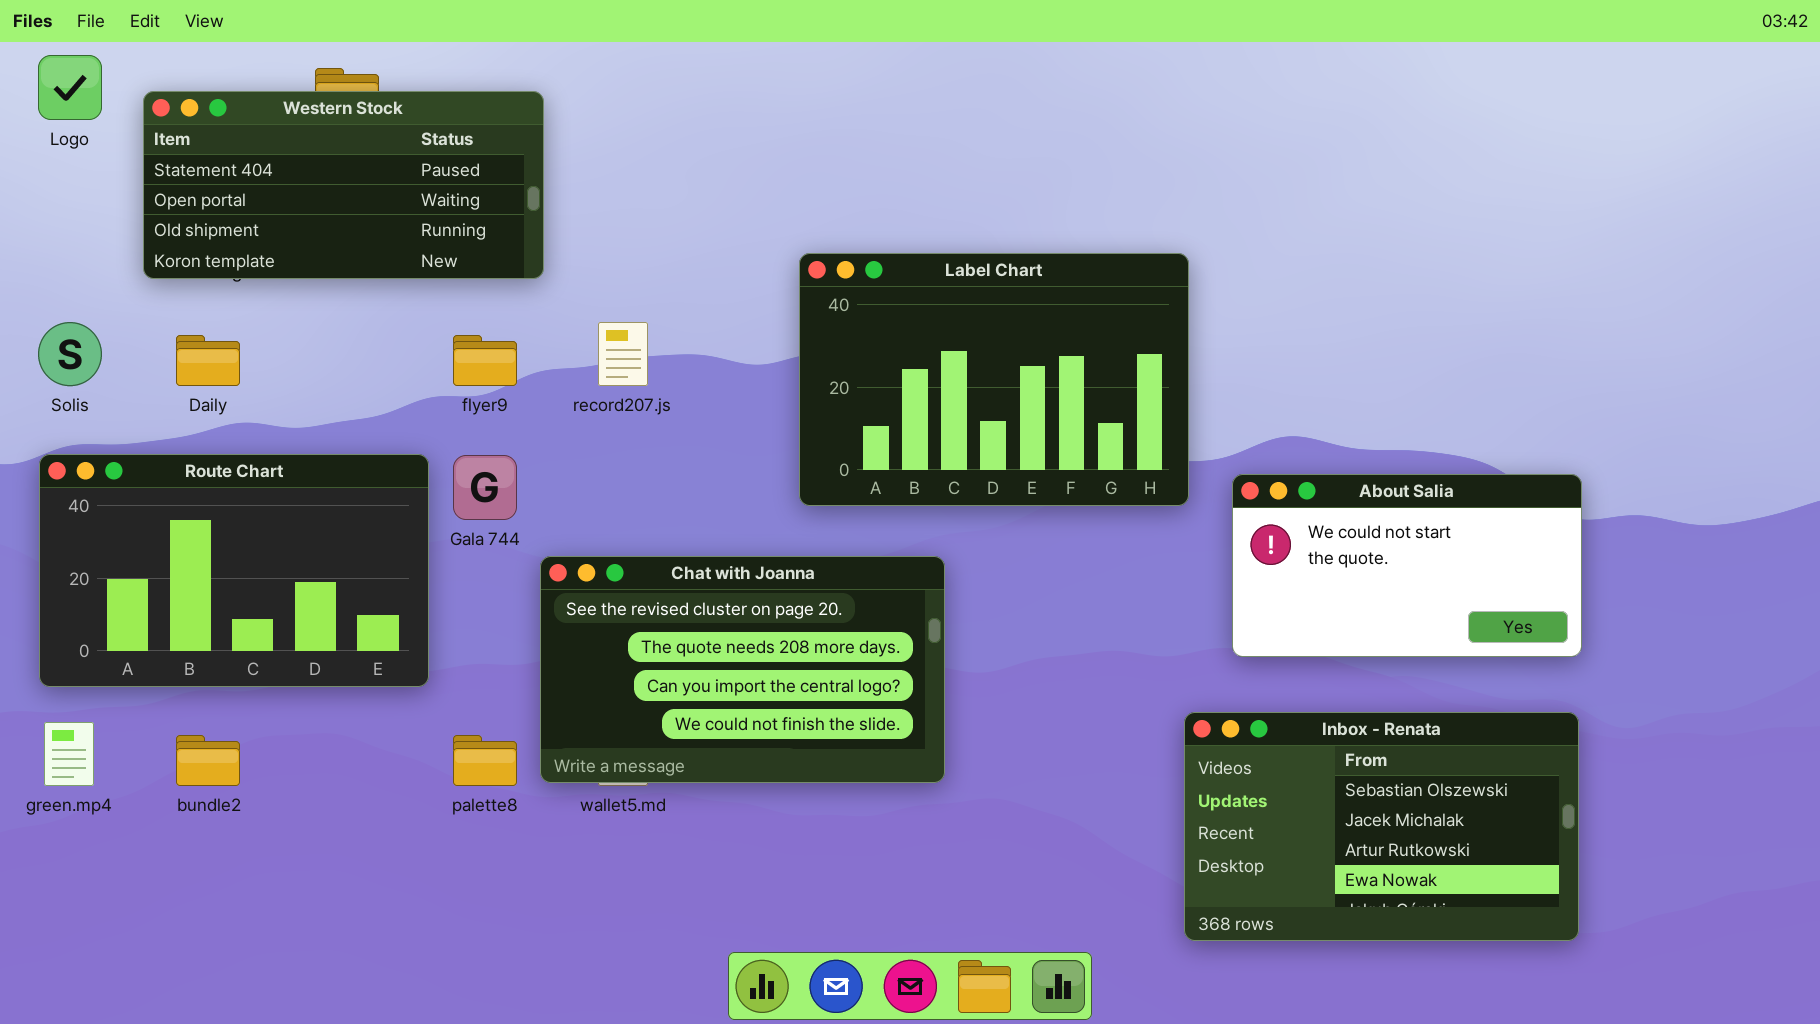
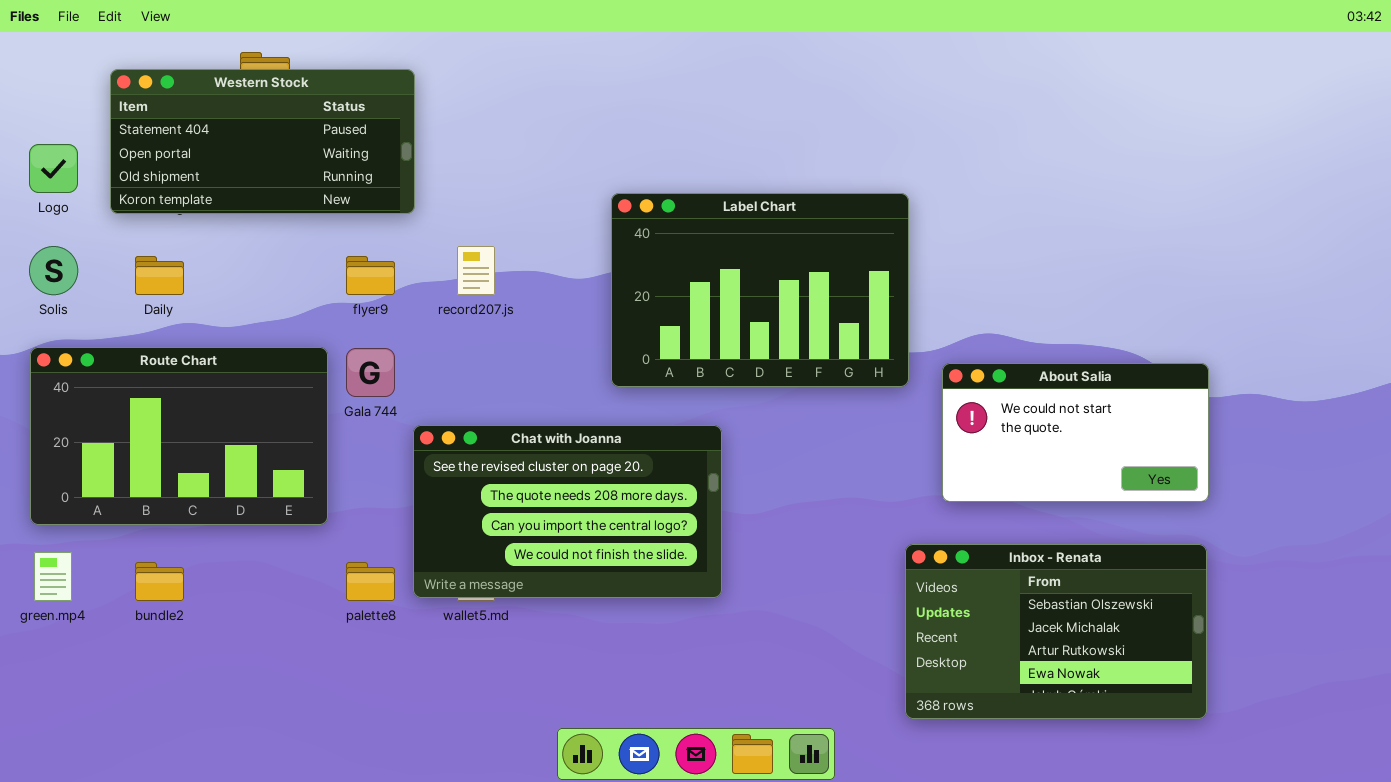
Logo: [38,55,102,120] -> [29,144,78,193], moved

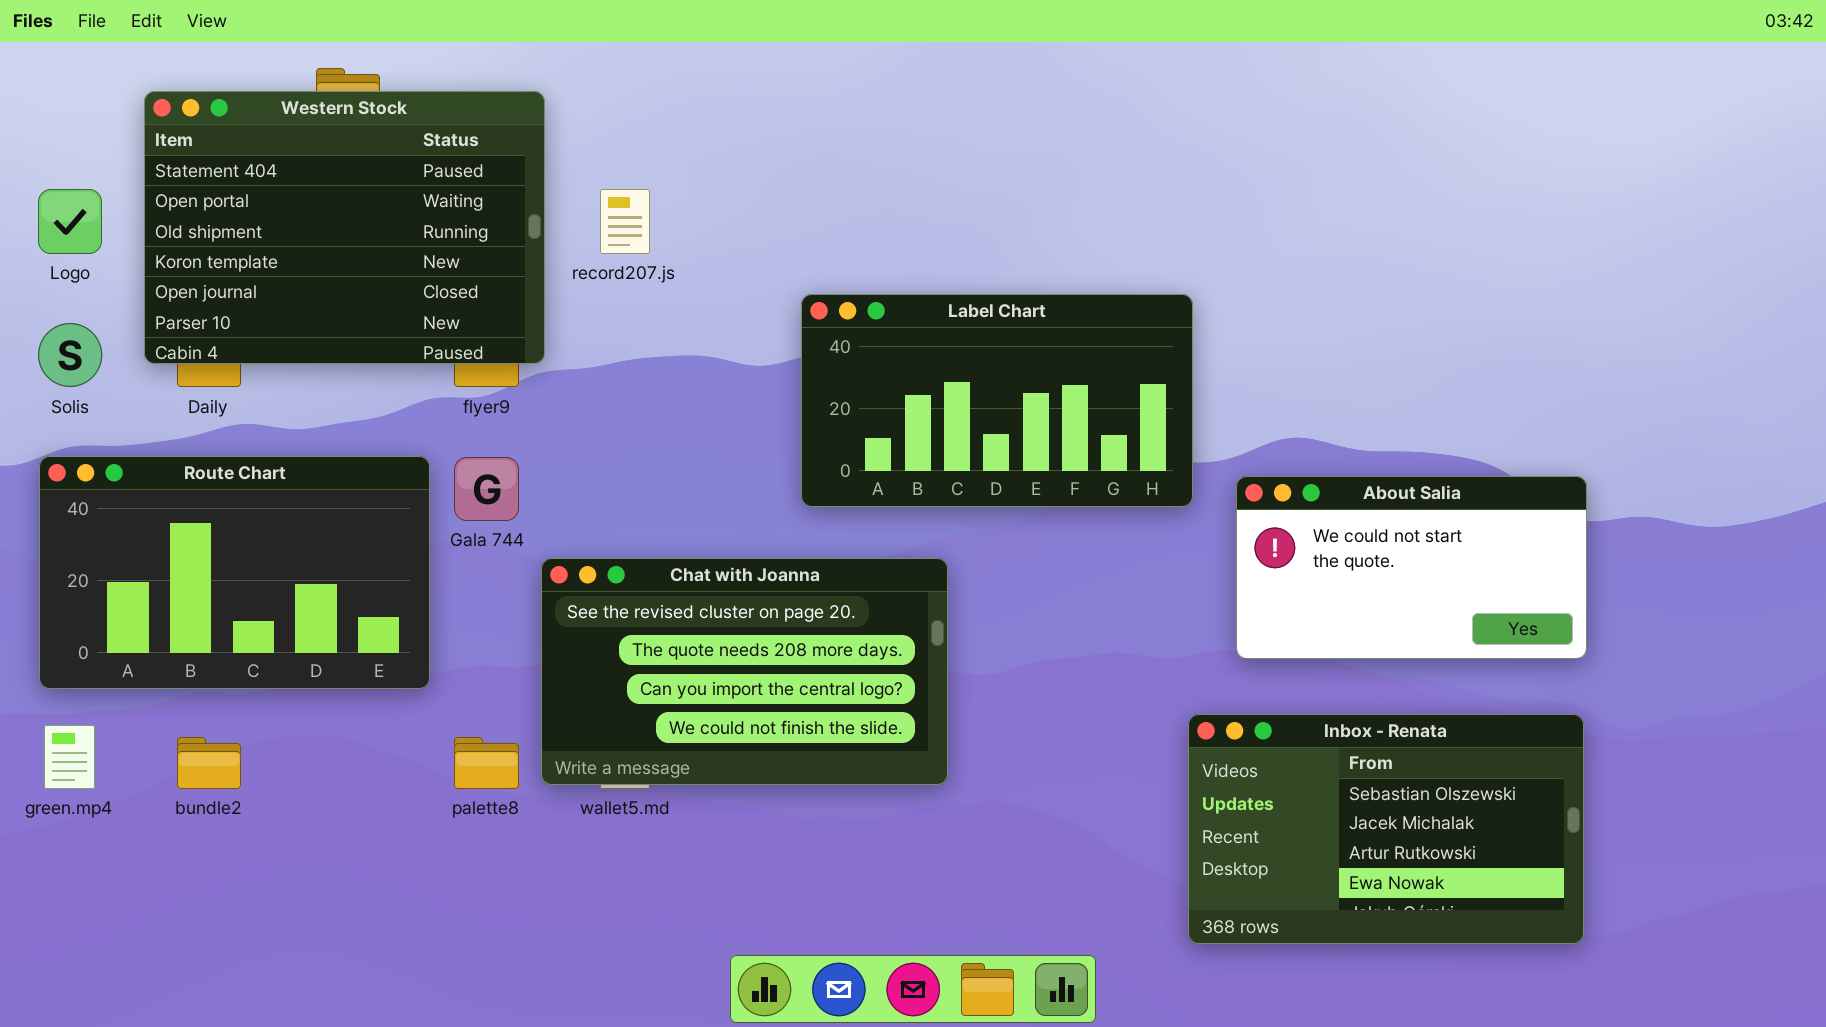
Western Stock: [110,69,415,214] -> [144,91,545,364], resized
Label Chart: [611,193,909,387] -> [801,294,1193,507], resized
record207.js: [457,246,495,295] -> [600,189,650,254], moved

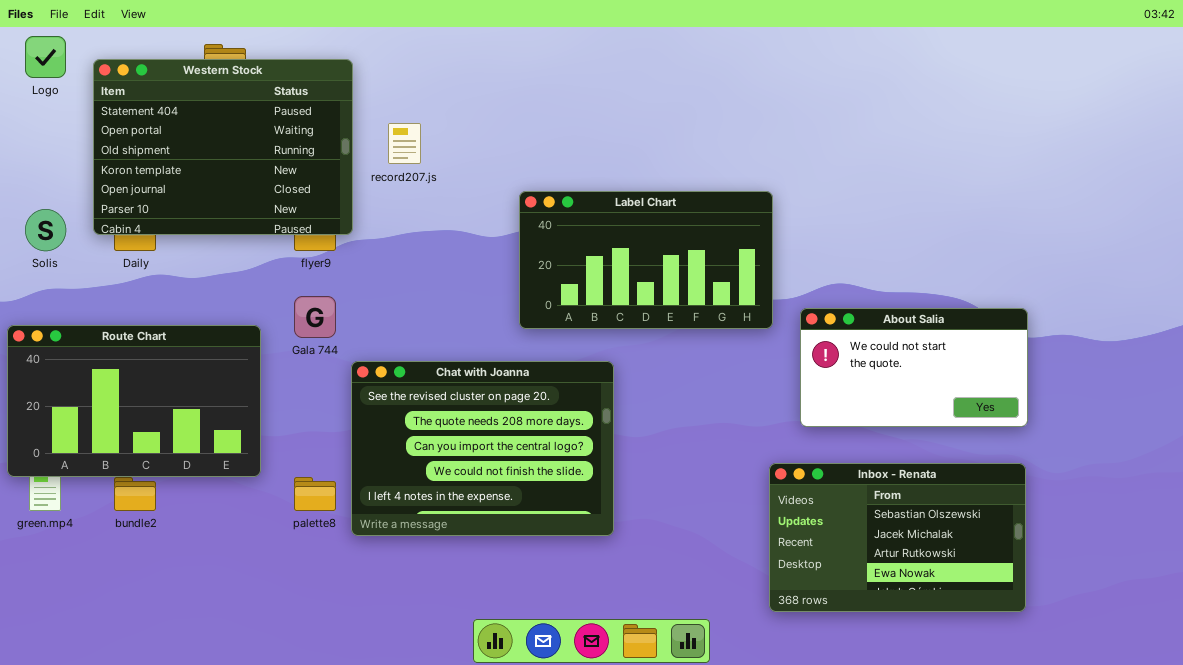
Logo: [38,189,102,254] -> [25,36,66,78], moved
Route Chart: [39,456,430,689] -> [7,325,261,477], moved
Chat with Joanna: [541,558,948,785] -> [351,361,614,536], resized

